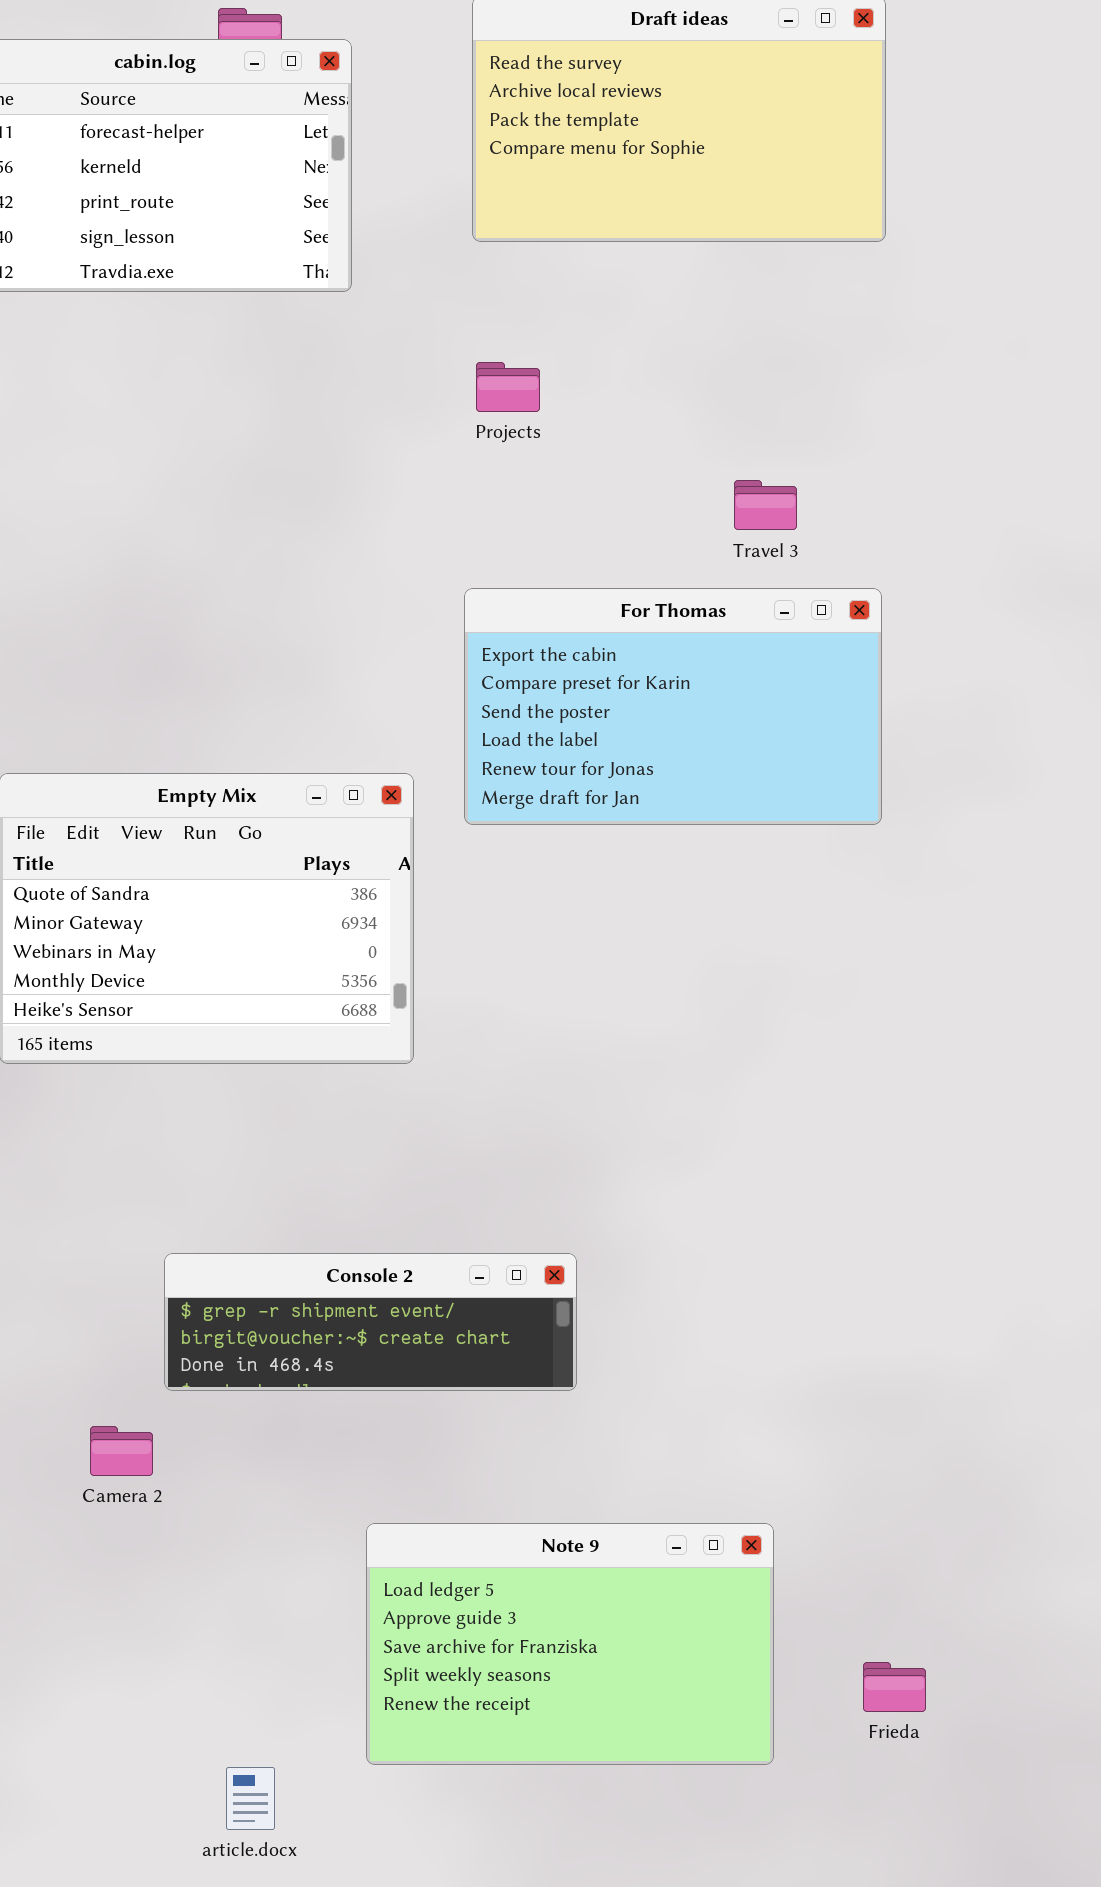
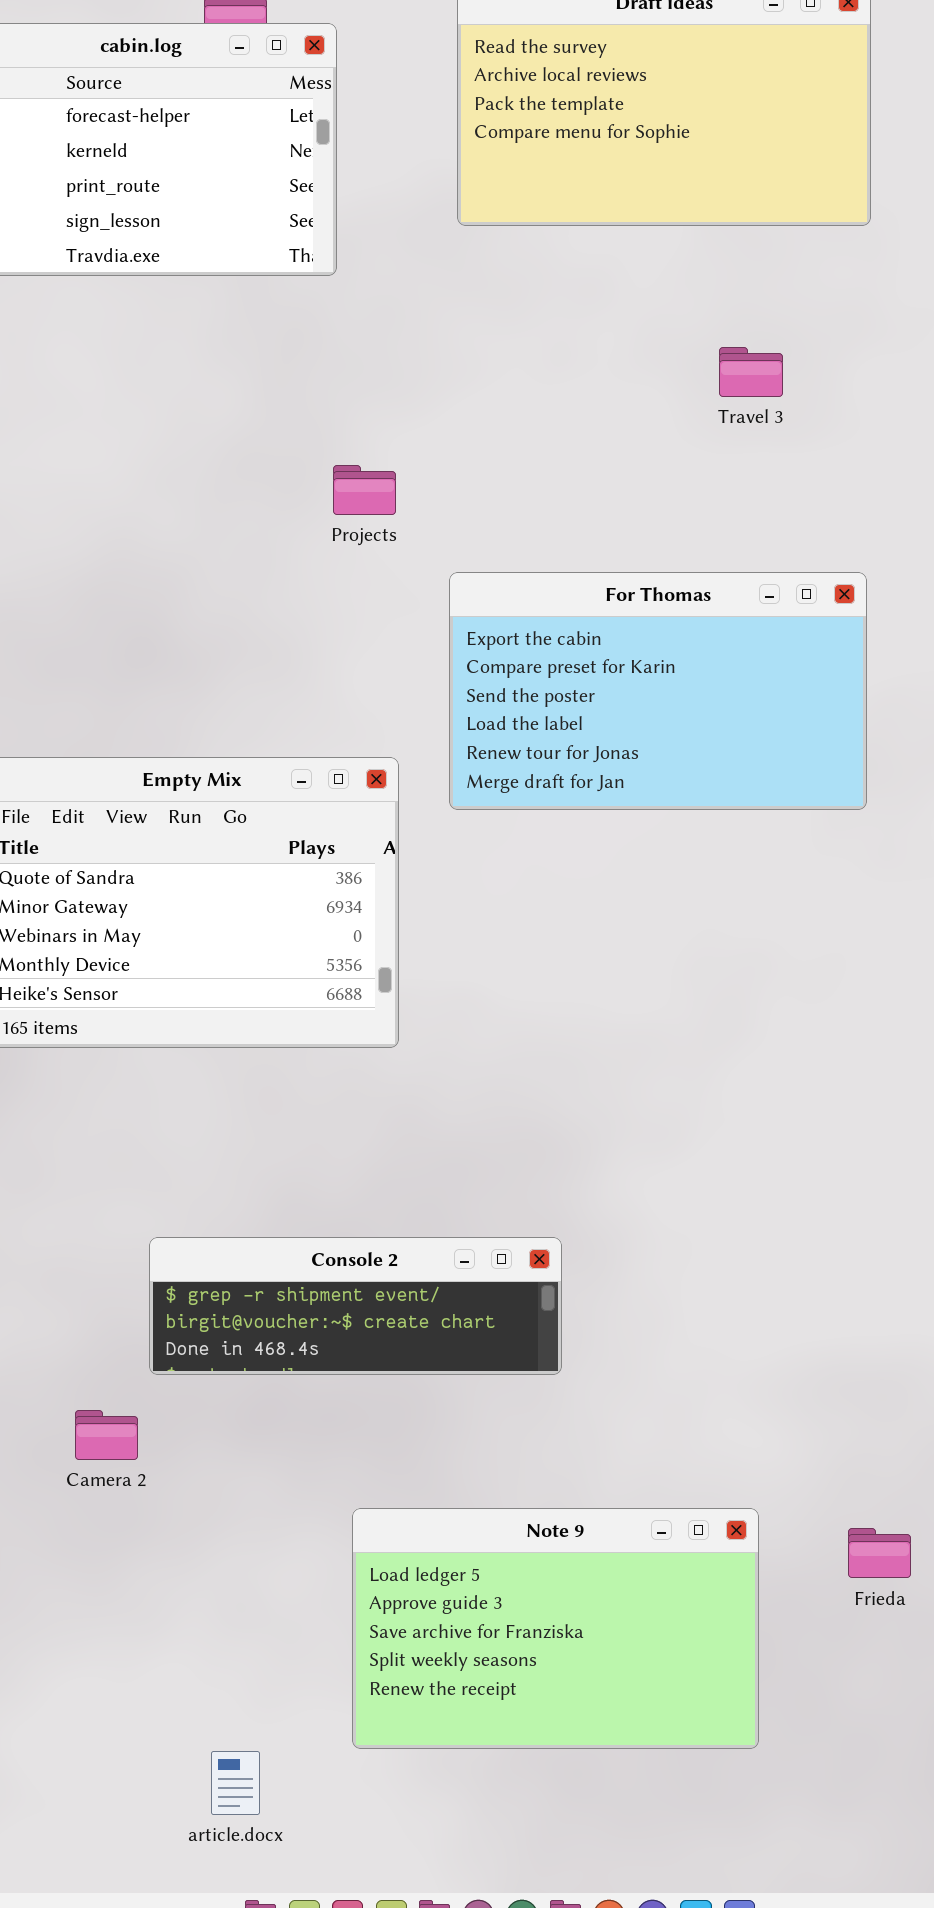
Projects: [476,362,540,412] -> [333,465,396,515], moved
Travel 3: [734,480,797,530] -> [719,347,783,397], moved
Frieda: [863,1662,926,1712] -> [848,1528,911,1578], moved

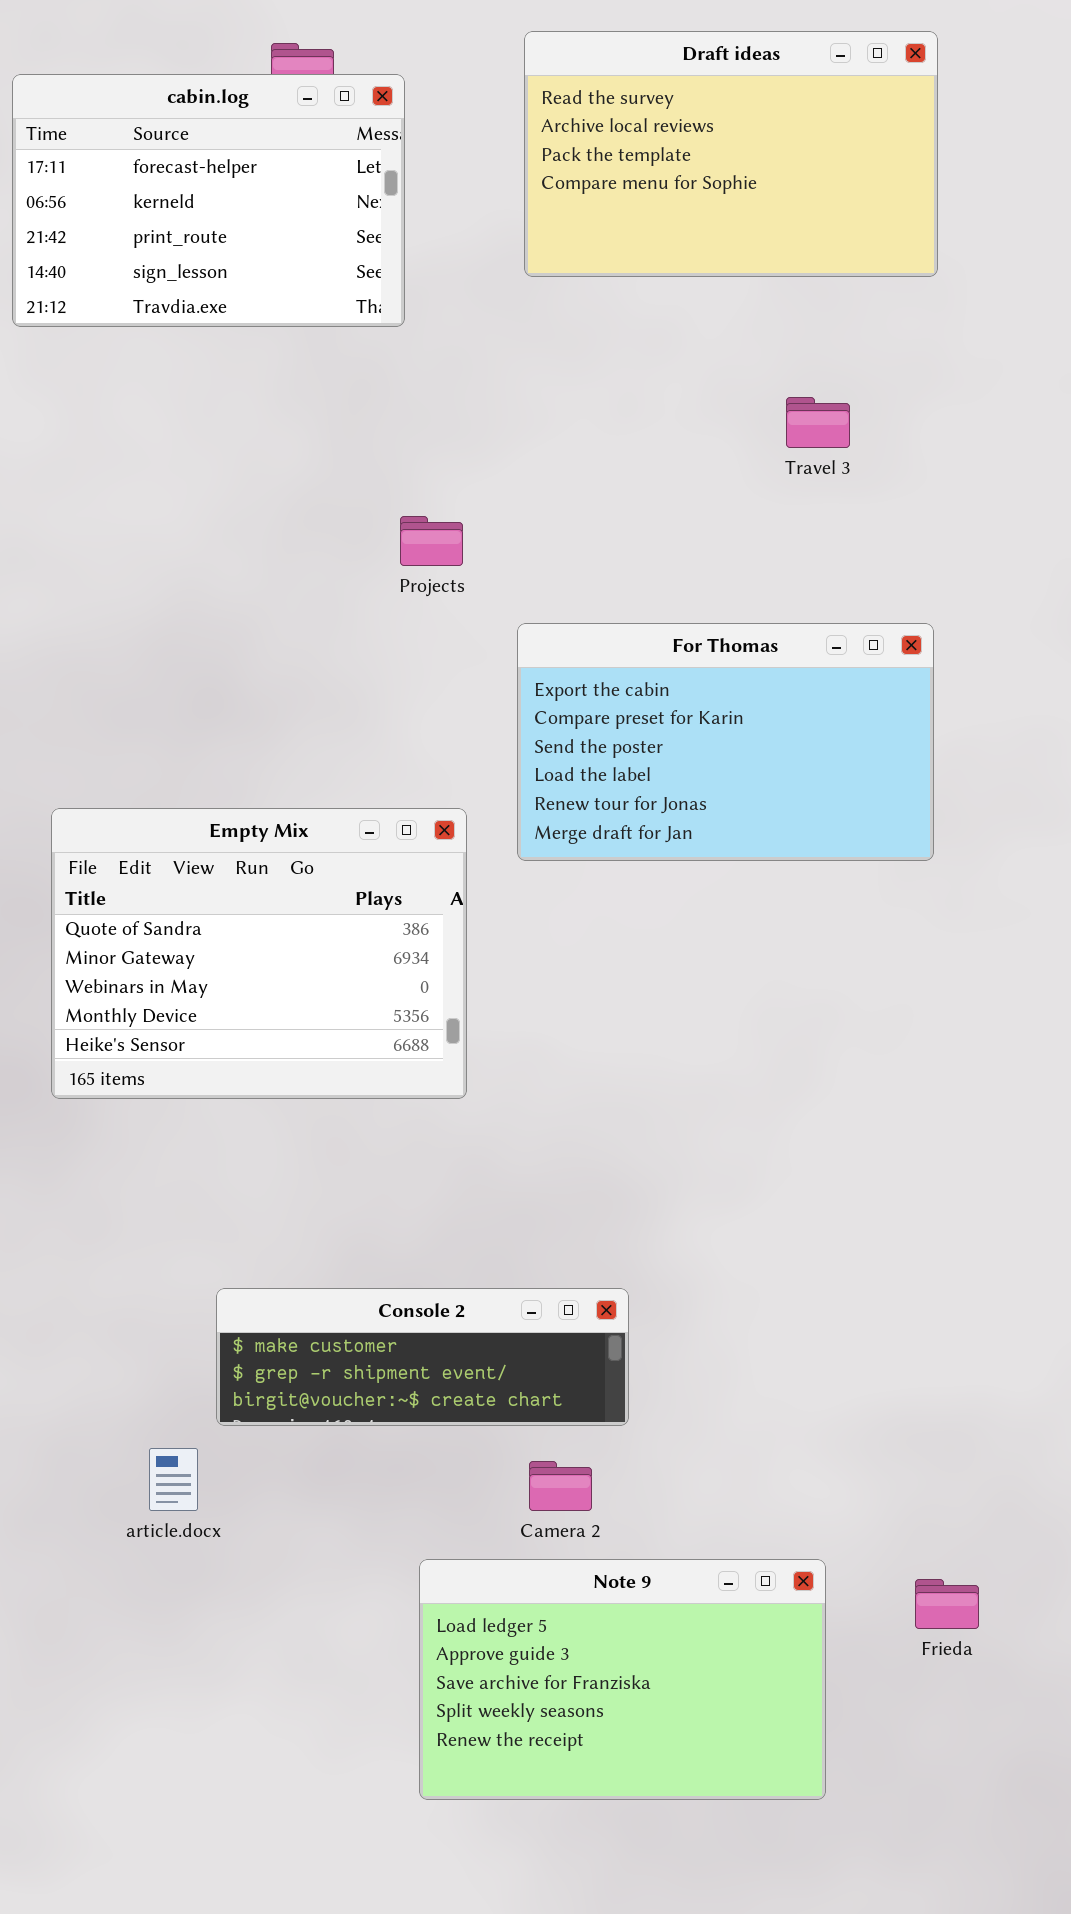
Console 2: [149,1237,562,1375] -> [216,1288,629,1426], scrolled up 1 row
Camera 2: [75,1410,138,1460] -> [529,1461,592,1511], moved
article.docx: [211,1751,260,1815] -> [149,1448,198,1511], moved

